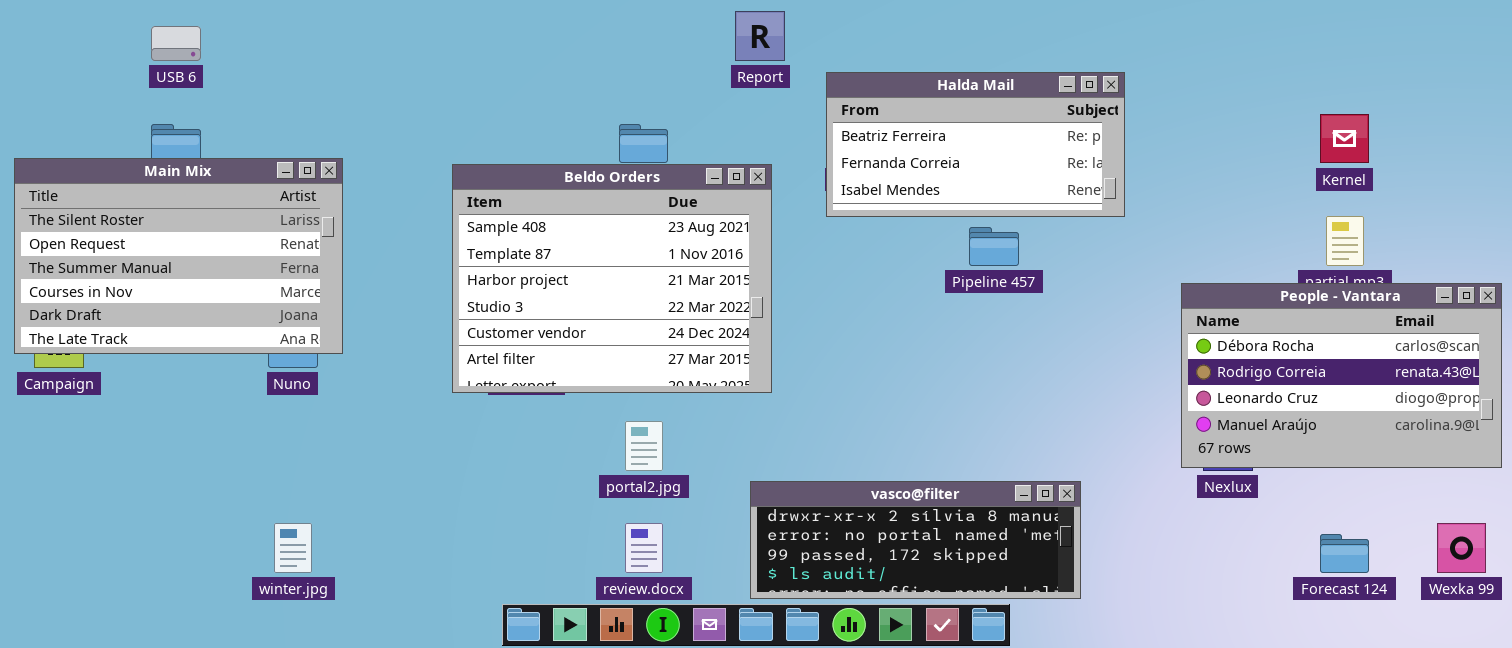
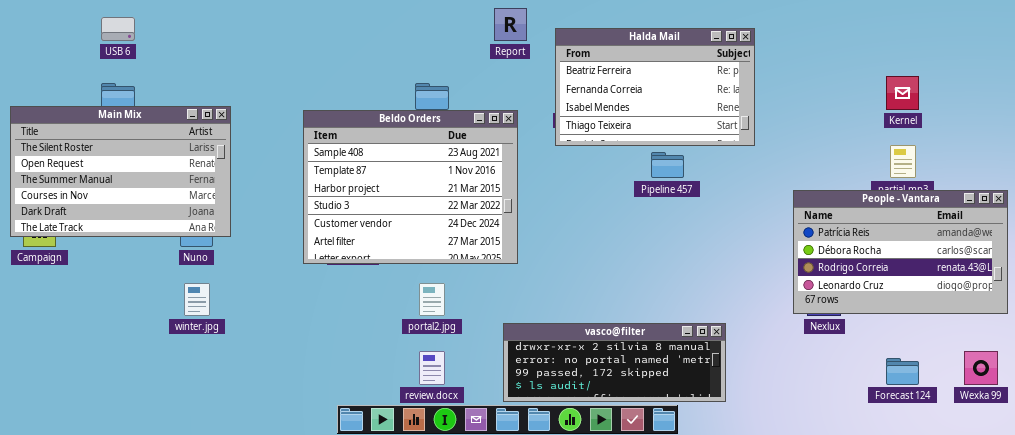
Halda Mail: [826,72,1125,217] -> [555,28,755,146], resized
People - Vantara: [1181,283,1502,468] -> [793,190,1008,314], scrolled up 1 row
winter.jpg: [274,523,312,573] -> [184,283,210,316], moved

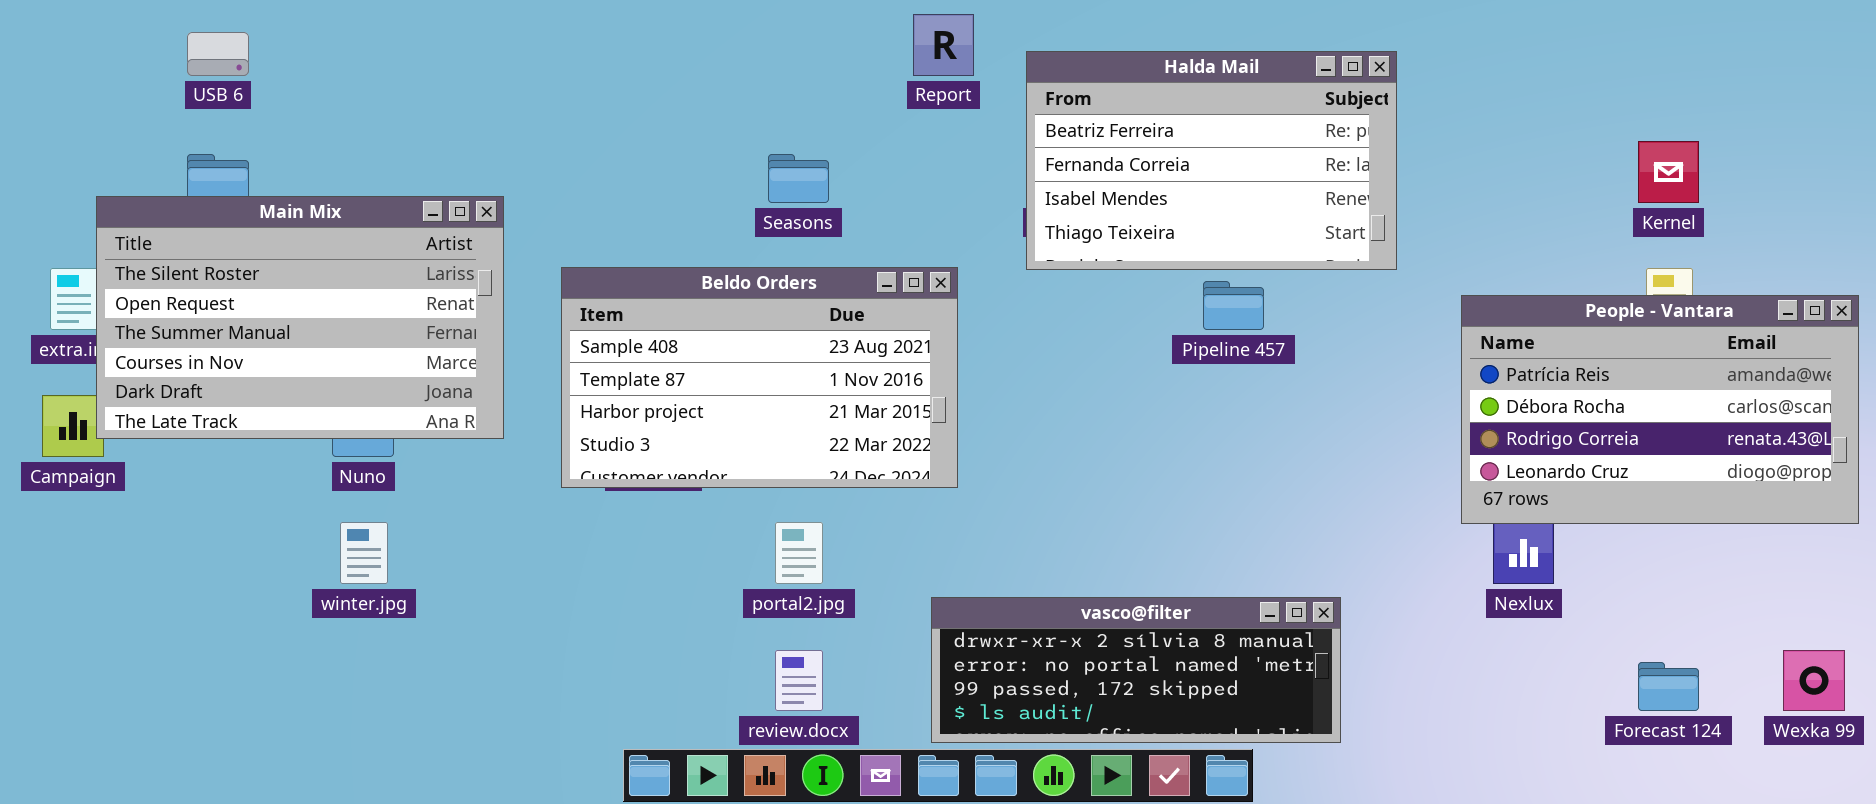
Main Mix: [10,106,231,237] -> [96,196,504,439], moved
Beldo Orders: [303,110,518,264] -> [561,267,958,488], resized
People - Vantara: [793,190,1008,314] -> [1461,295,1859,524], moved

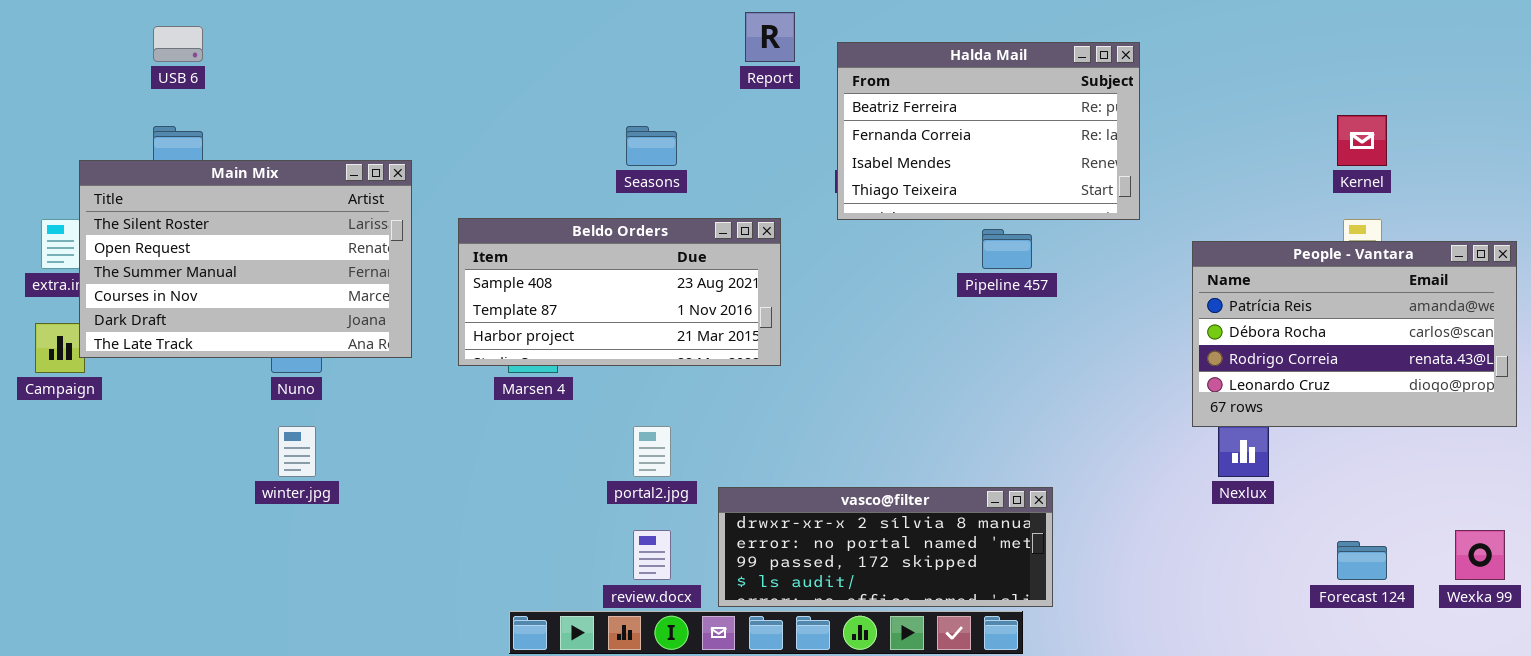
Beldo Orders: [561,267,958,488] -> [458,218,781,366], resized
vasco@filter: [931,597,1341,743] -> [718,487,1053,607], moved

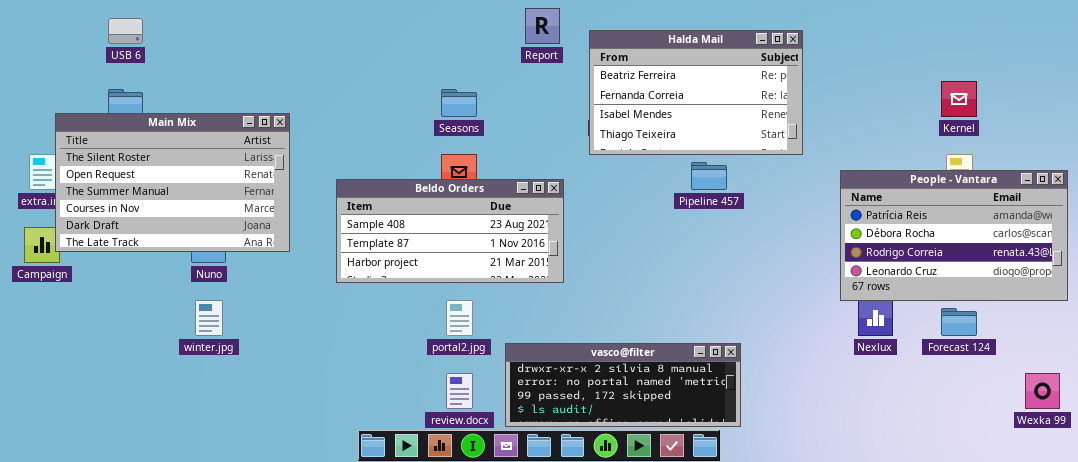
Beldo Orders: [458,218,781,366] -> [336,179,564,283], moved
Forecast 124: [1337,541,1387,580] -> [941,308,977,336], moved

